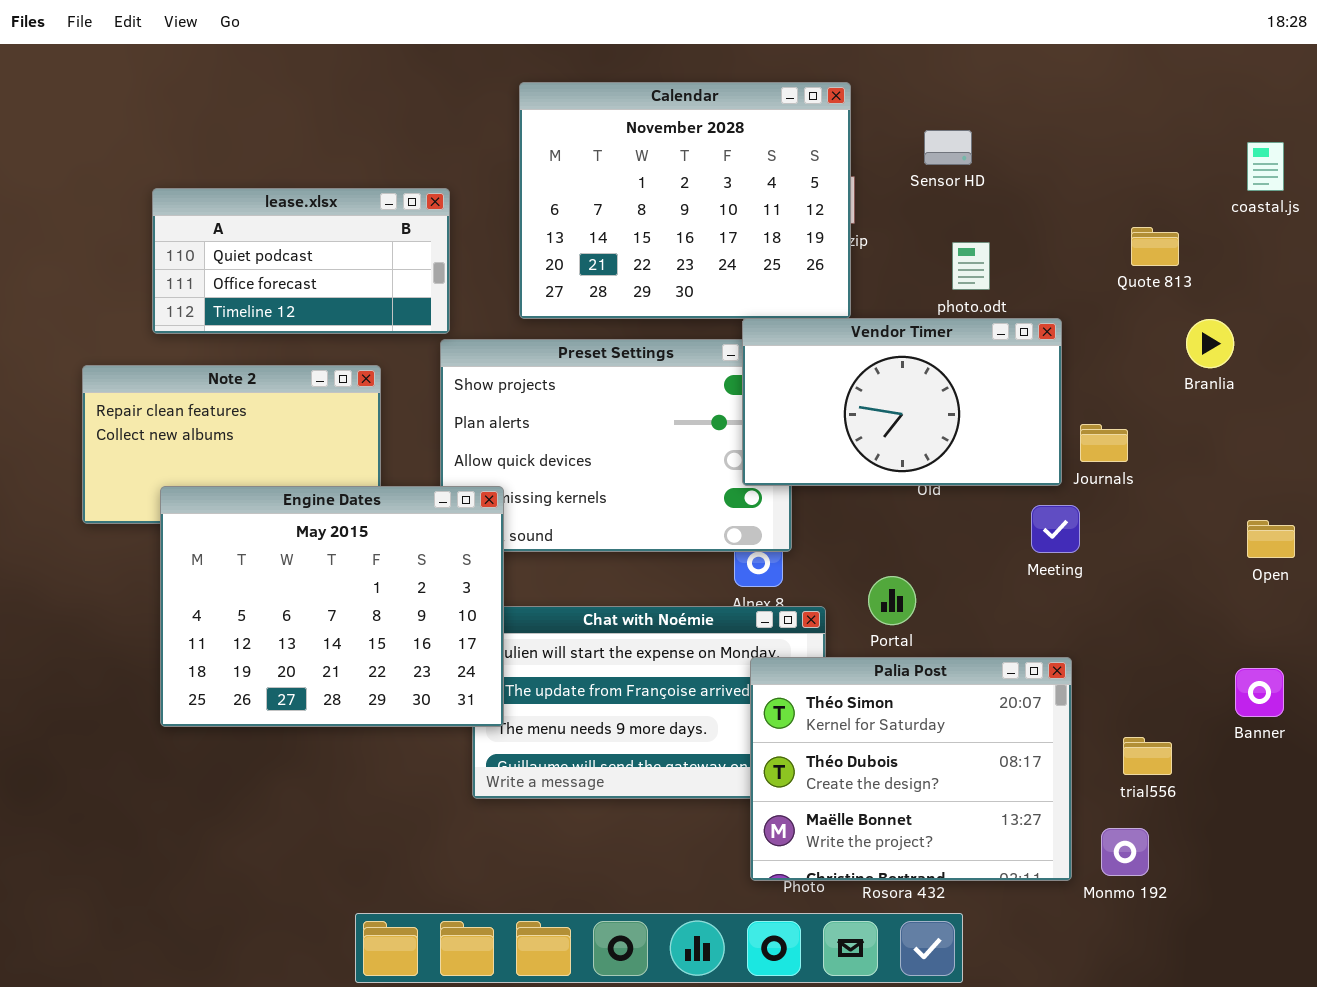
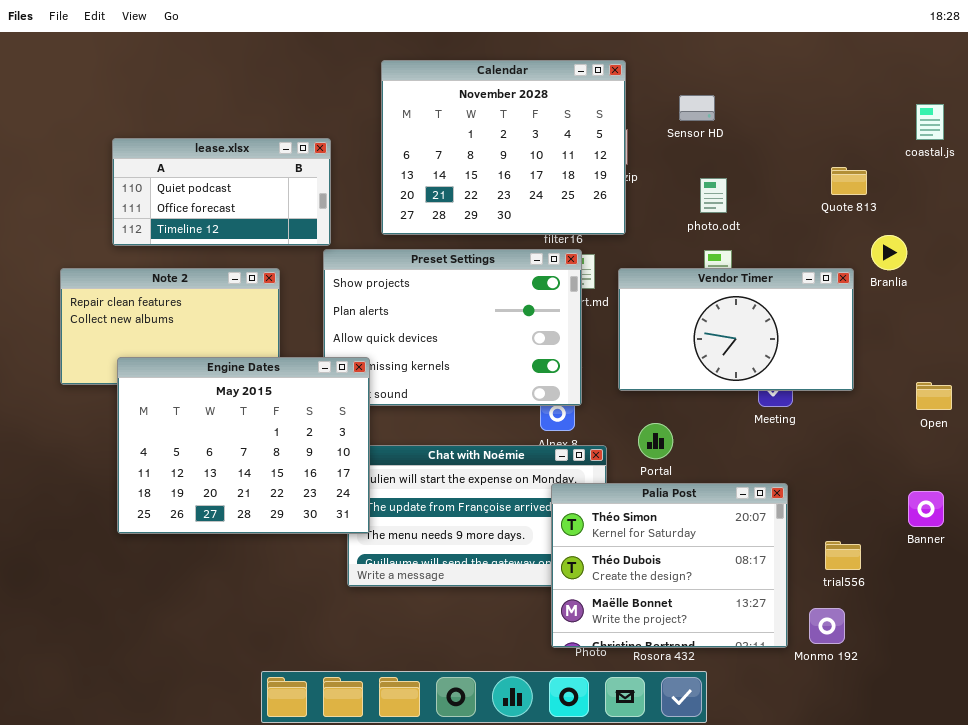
Vendor Timer: [742,318,1062,486] -> [618,268,854,391], moved

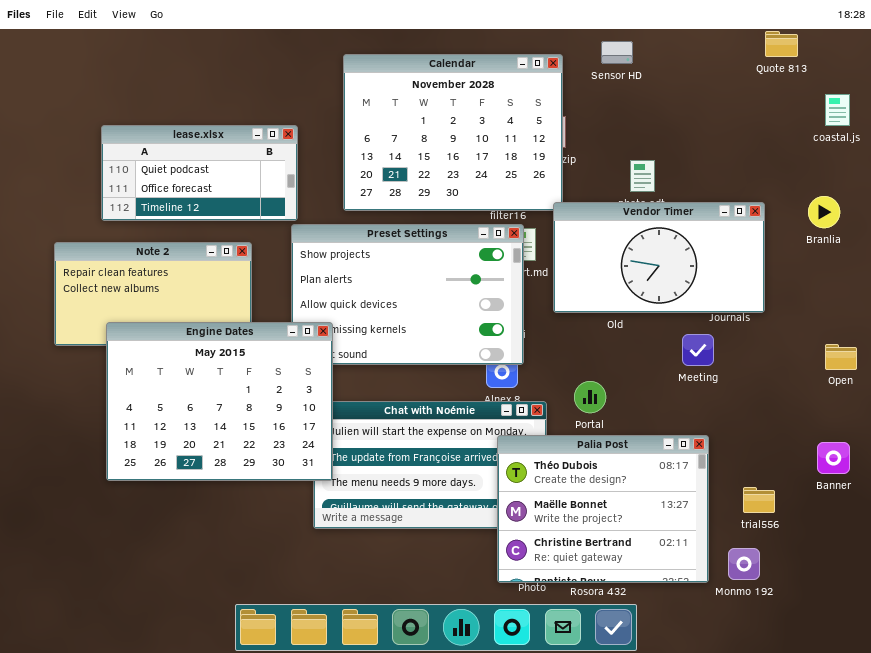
Sensor HD: [679,95,715,121] -> [601,41,633,64], moved
Quote 813: [831,167,867,195] -> [765,31,798,57], moved
Branlia: [871,235,907,270] -> [808,196,840,228], moved
Vendor Timer: [618,268,854,391] -> [553,202,765,313], moved
Palia Post: [551,483,788,648] -> [497,435,709,583], scrolled down 1 row

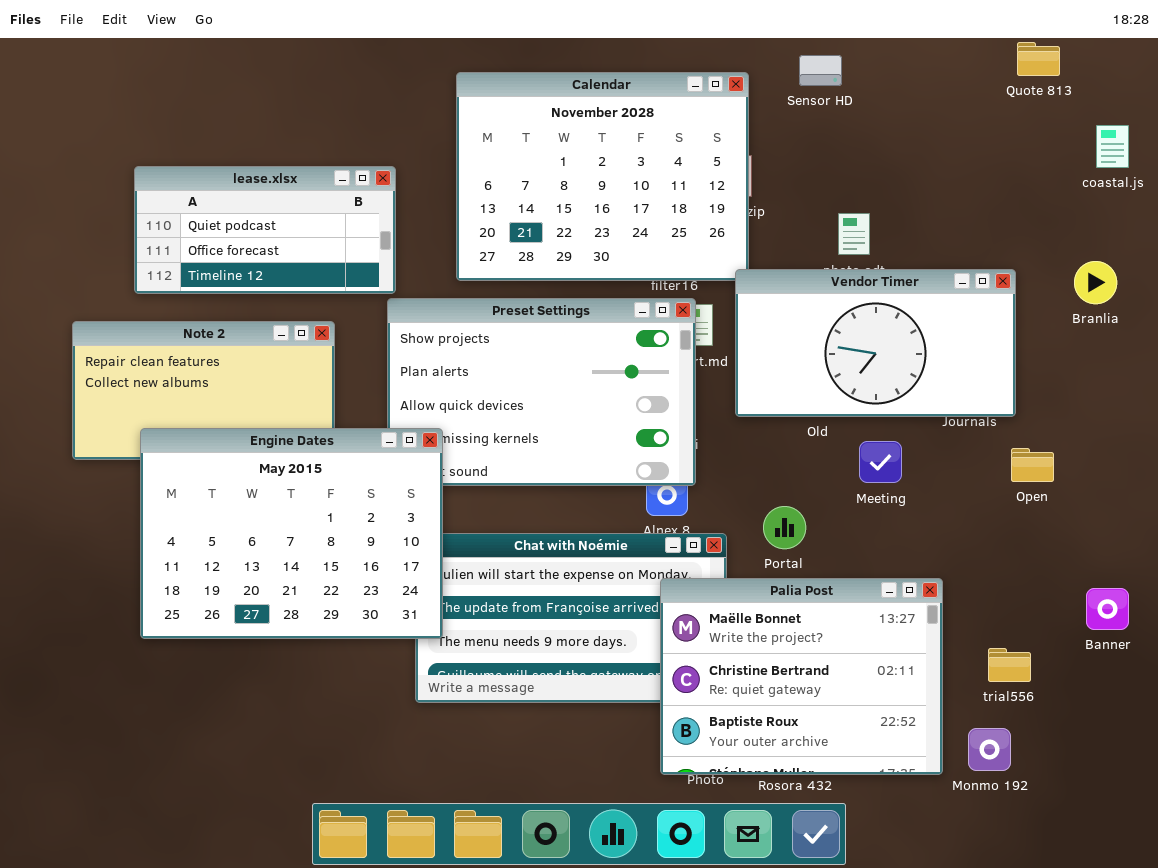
Meeting: [682,334,714,366] -> [859,441,902,483], moved
Open: [825,344,857,370] -> [1011,448,1054,482], moved
Palia Post: [497,435,709,583] -> [660,578,943,775], scrolled down 1 row

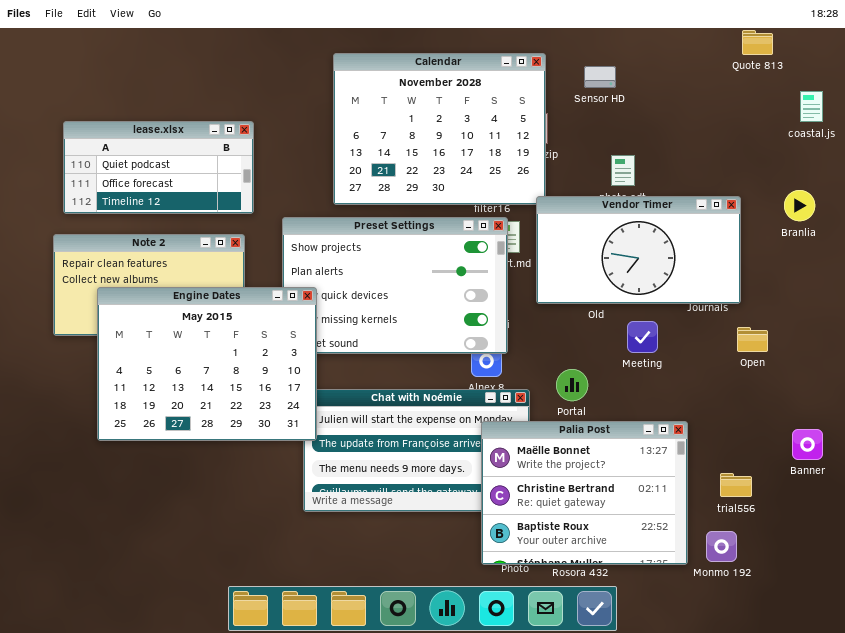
Sensor HD: [799,55,842,86] -> [584,66,616,88], moved
lease.xlsx: [134,166,396,294] -> [63,121,254,214], moved
Engine Dates: [140,428,443,639] -> [97,287,317,441], moved

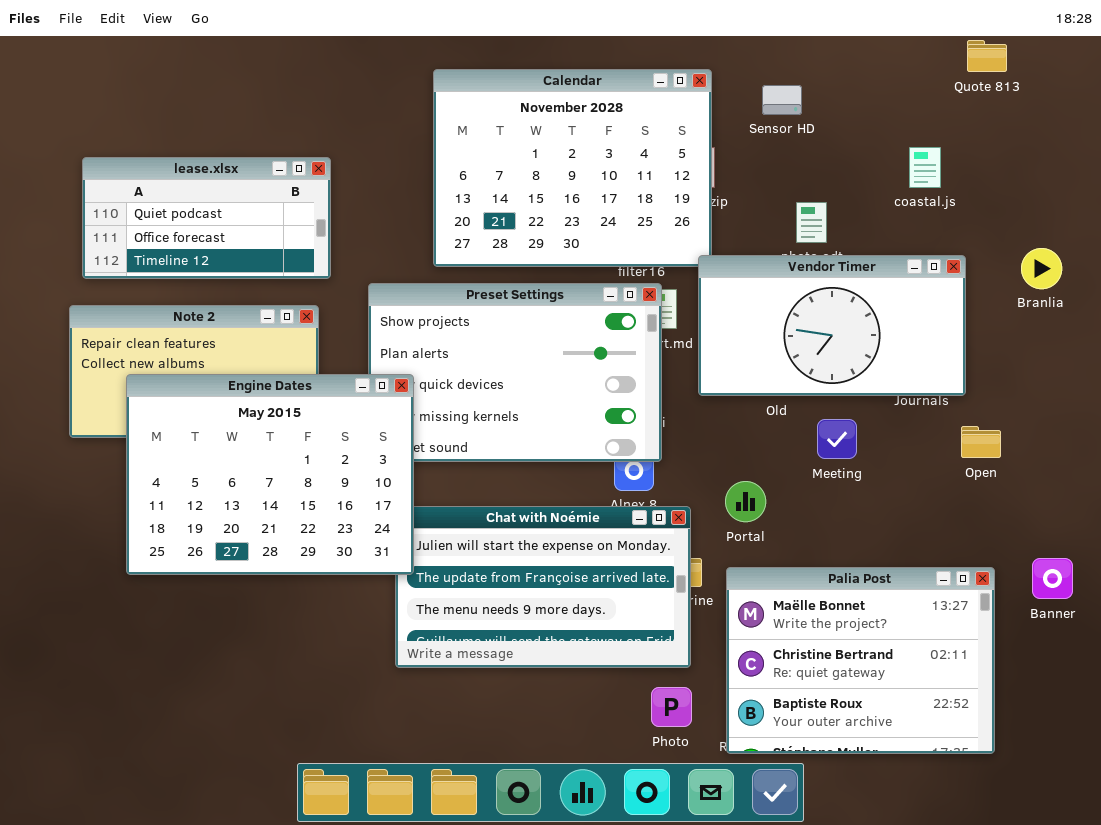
coastal.js: [800,91,823,122] -> [909,147,941,188], moved
Palia Post: [481,421,688,565] -> [726,567,995,754], moved

